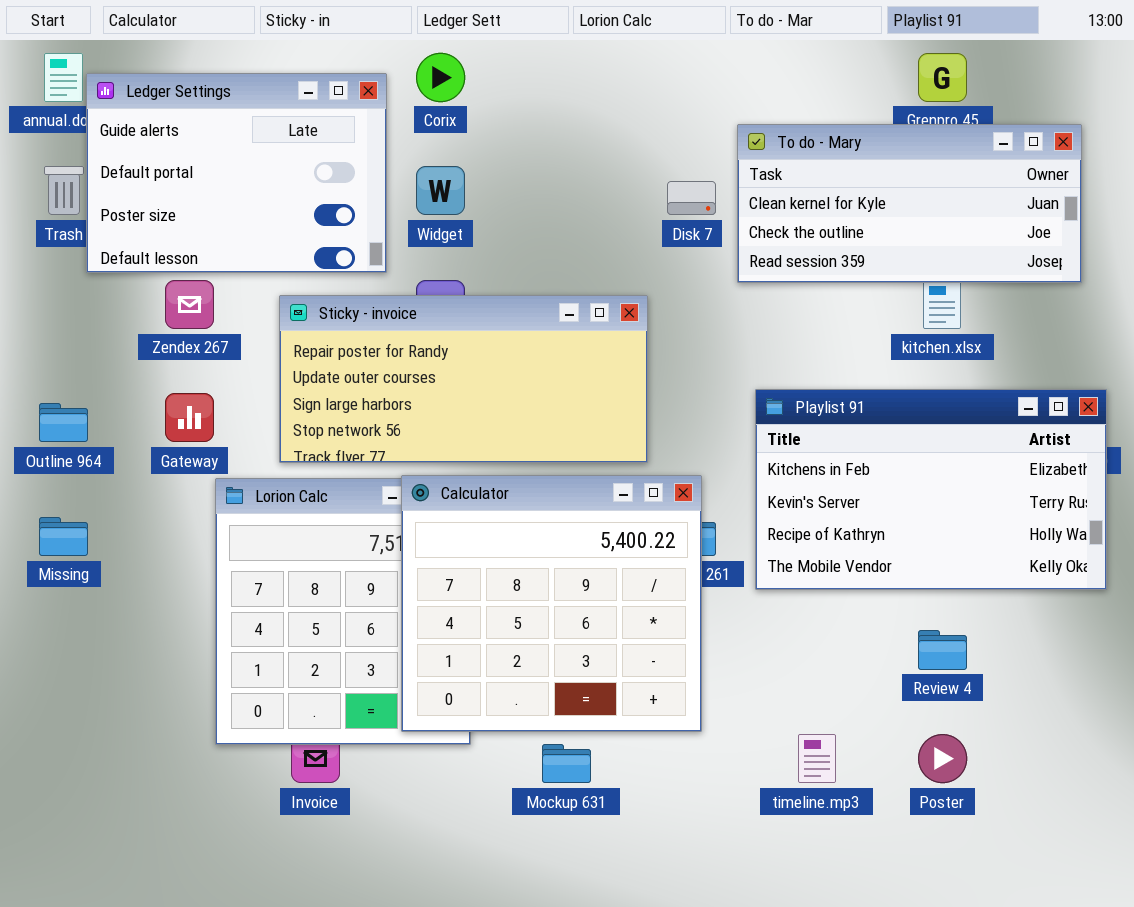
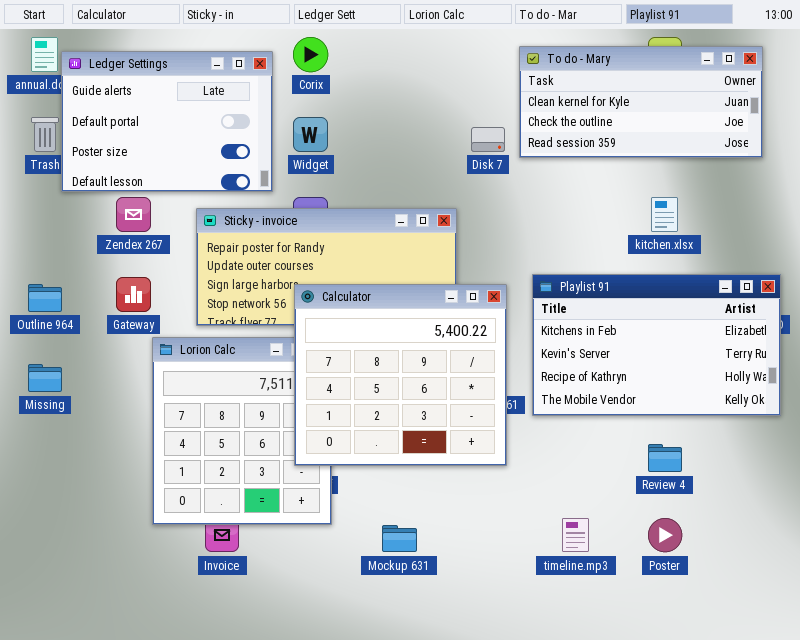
To do - Mary: [737,124,1082,283] -> [519,46,763,158], moved
Calculator: [401,475,702,732] -> [294,284,507,466], moved

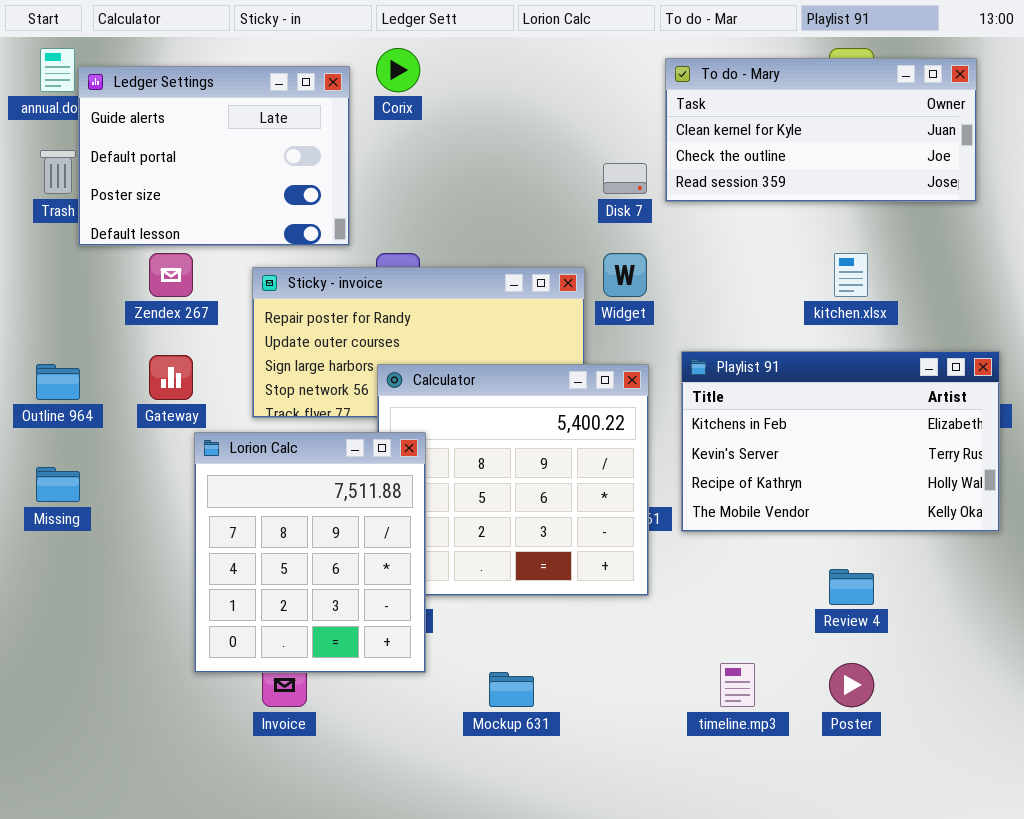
Widget: [293,117,328,152] -> [603,253,647,297], moved
Lorion Calc: [152,337,332,525] -> [194,432,426,673], raised

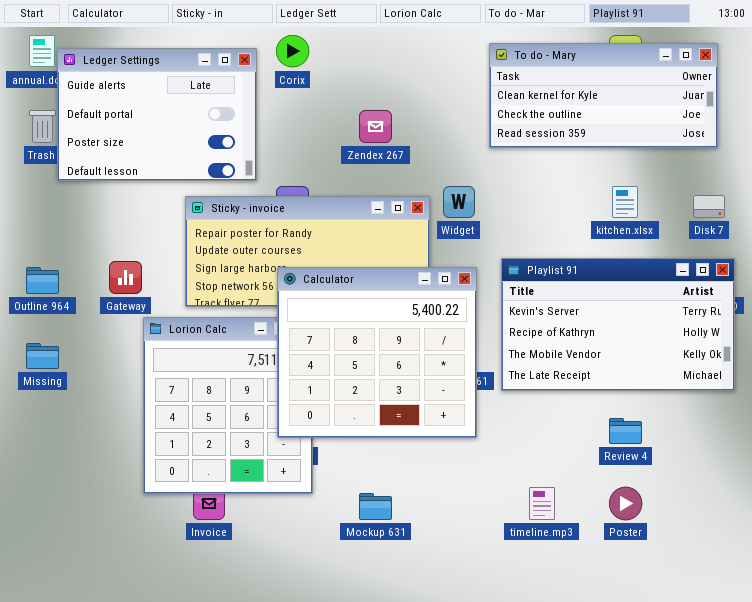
Disk 7: [603,163,647,194] -> [693,195,725,218], moved
Zendex 267: [149,253,193,297] -> [359,110,392,143], moved
Playlist 91: [681,351,1000,532] -> [501,258,735,391], scrolled down 1 row
Calculator: [377,364,649,596] -> [277,267,477,438], raised

